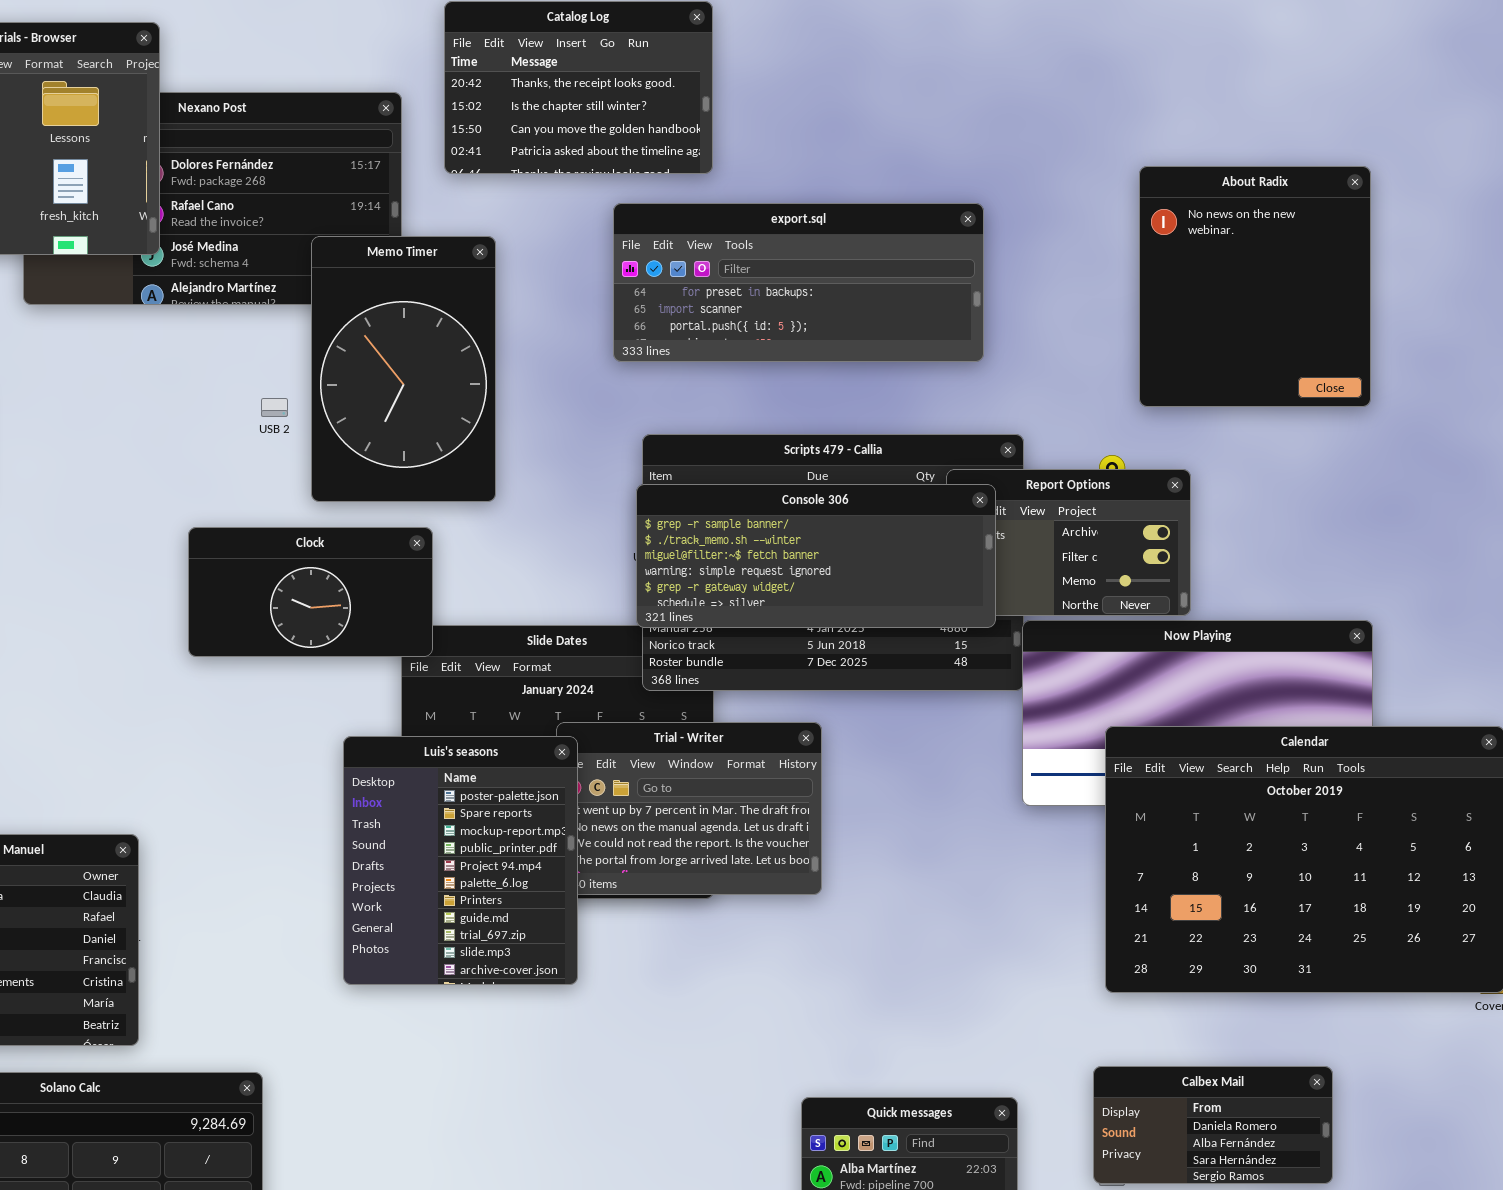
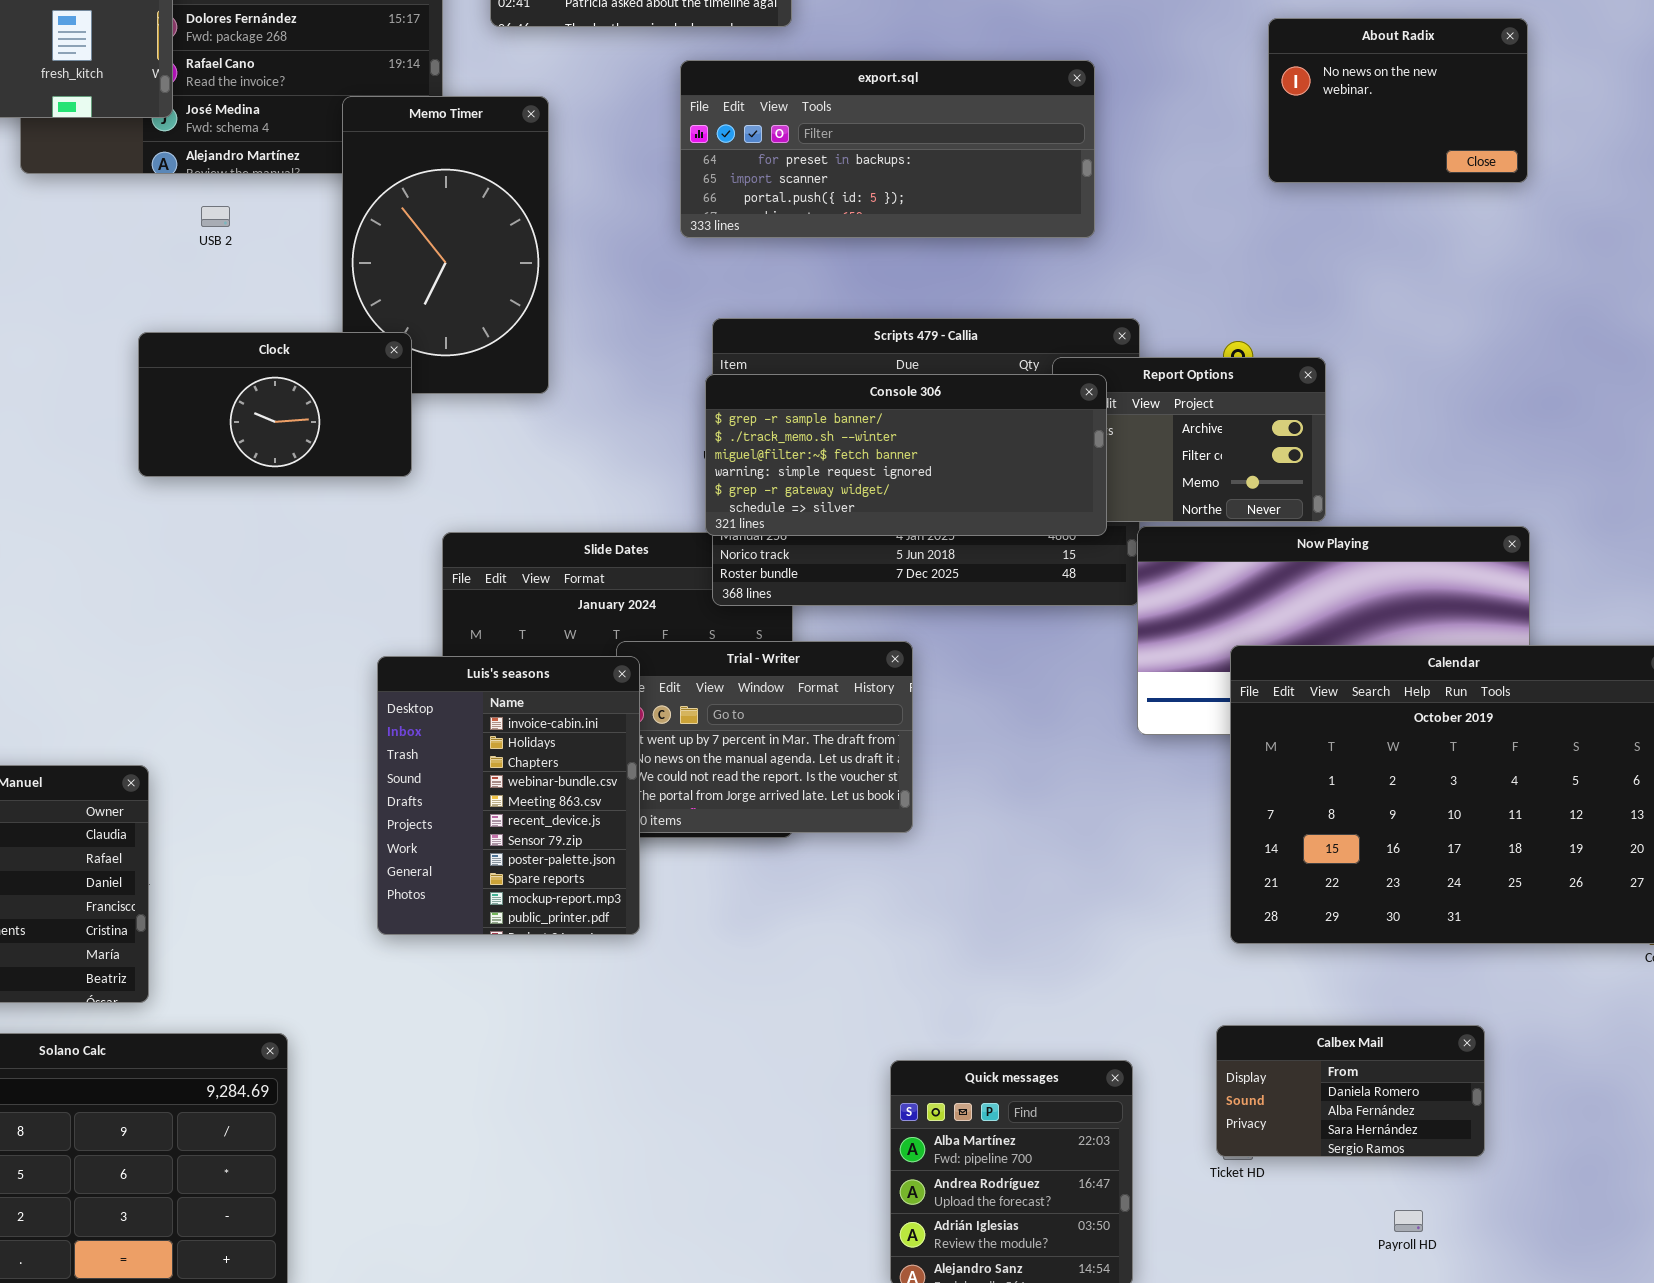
About Radix: [1139,166,1371,407] -> [1268,18,1528,183], resized
USB 2: [261,398,288,417] -> [201,206,230,227], moved
Clock: [188,527,433,657] -> [138,332,412,477], moved
Luis's seasons: [343,736,578,985] -> [377,656,640,935], scrolled up 7 rows

